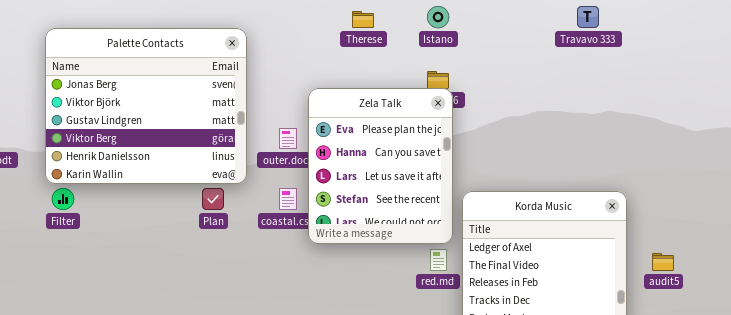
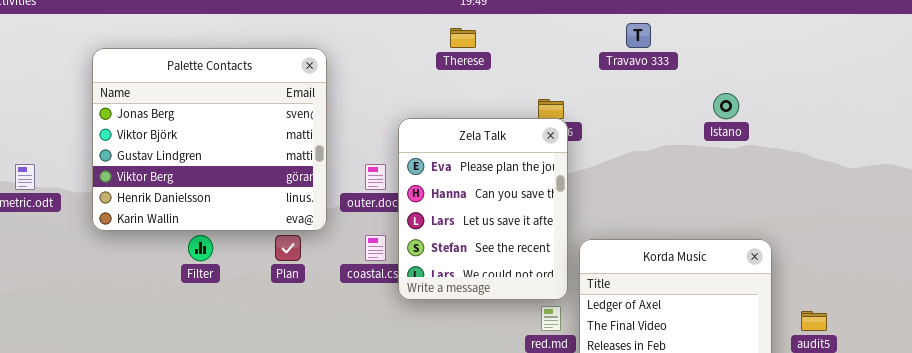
Istano: [427,6,449,28] -> [713,93,739,119], moved
Travavo 333: [577,6,599,28] -> [626,23,651,48], moved
Filter: [52,188,74,210] -> [188,235,213,261], moved

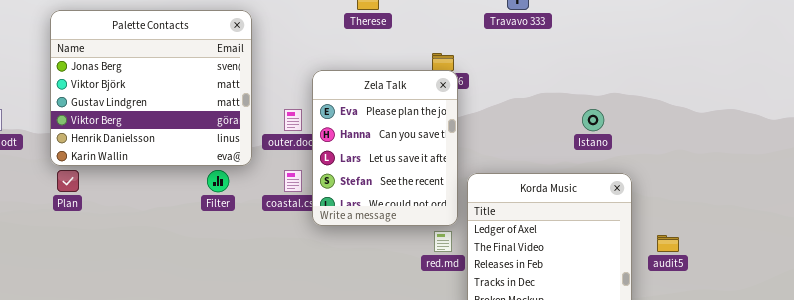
Istano: [713,93,739,119] -> [582,109,604,131], moved
Filter: [188,235,213,261] -> [207,170,229,192], moved
Plan: [275,235,301,261] -> [57,170,79,192], moved

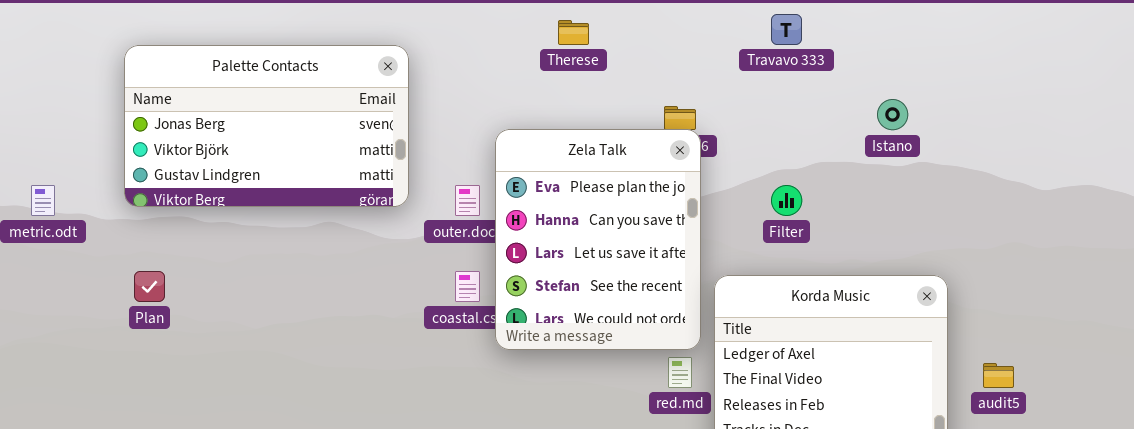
Palette Contacts: [50,10,252,166] -> [124,45,409,207], resized
Istano: [582,109,604,131] -> [877,99,908,130], moved
Filter: [207,170,229,192] -> [771,185,802,216], moved

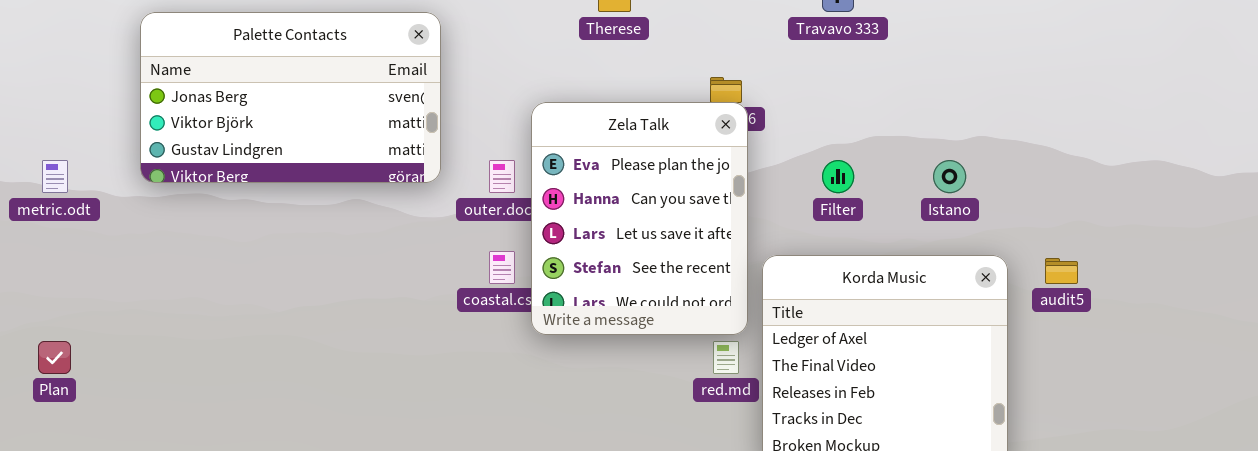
Istano: [877,99,908,130] -> [933,160,966,193], moved
Plan: [134,271,165,302] -> [38,341,71,374], moved
audit5: [983,363,1014,388] -> [1045,258,1078,284], moved

